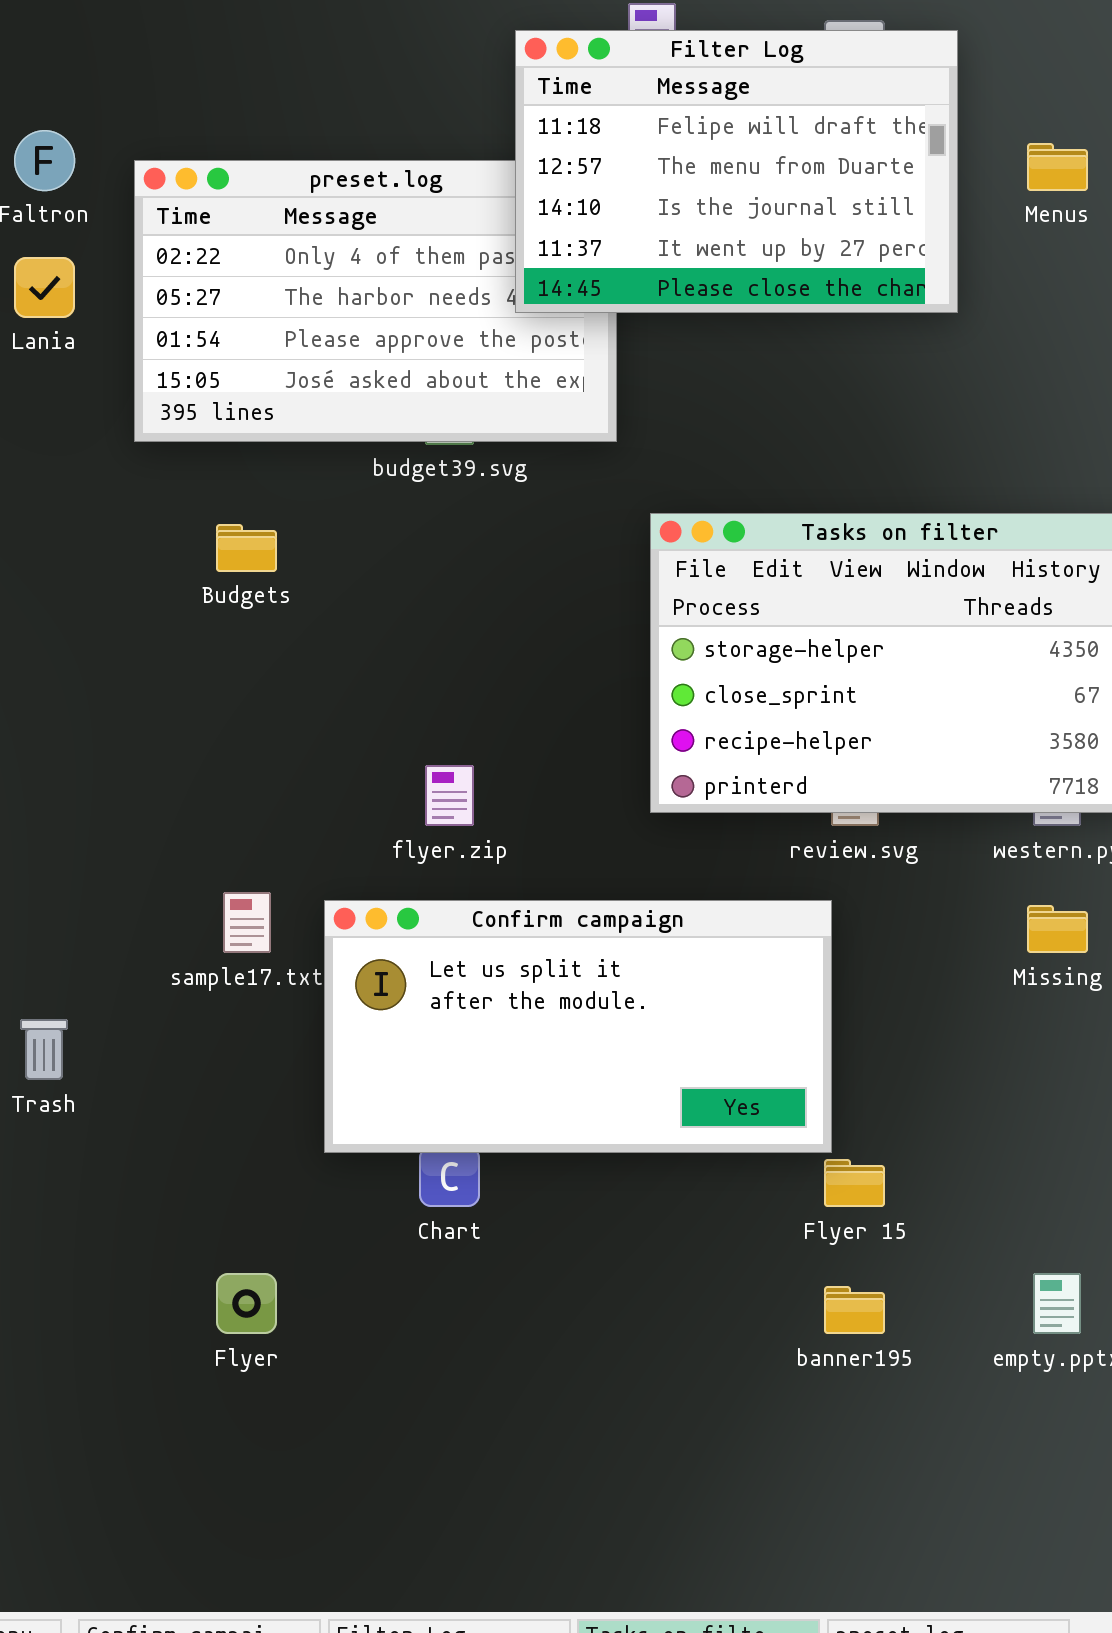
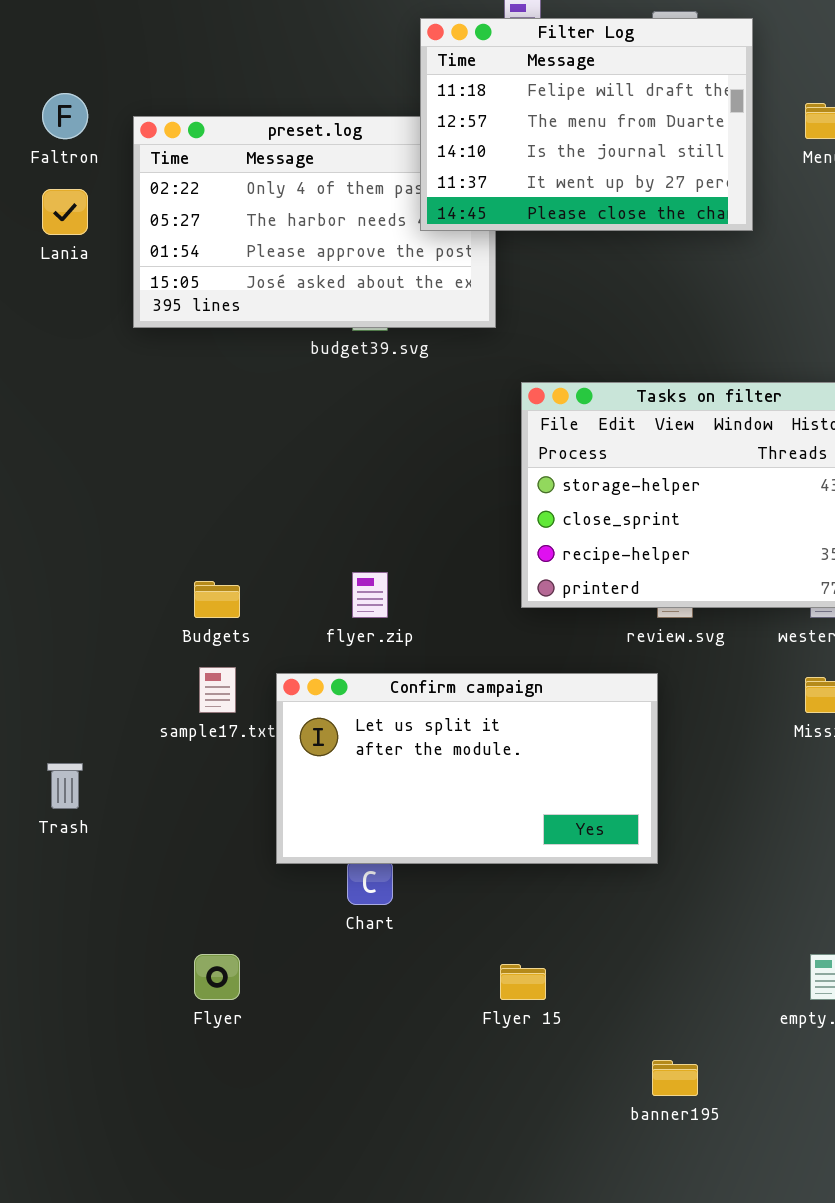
Budgets: [216,524,277,572] -> [194,581,240,618], moved
Flyer 15: [824,1159,885,1207] -> [500,964,546,1000], moved
banner195: [824,1286,885,1334] -> [652,1060,698,1096], moved

